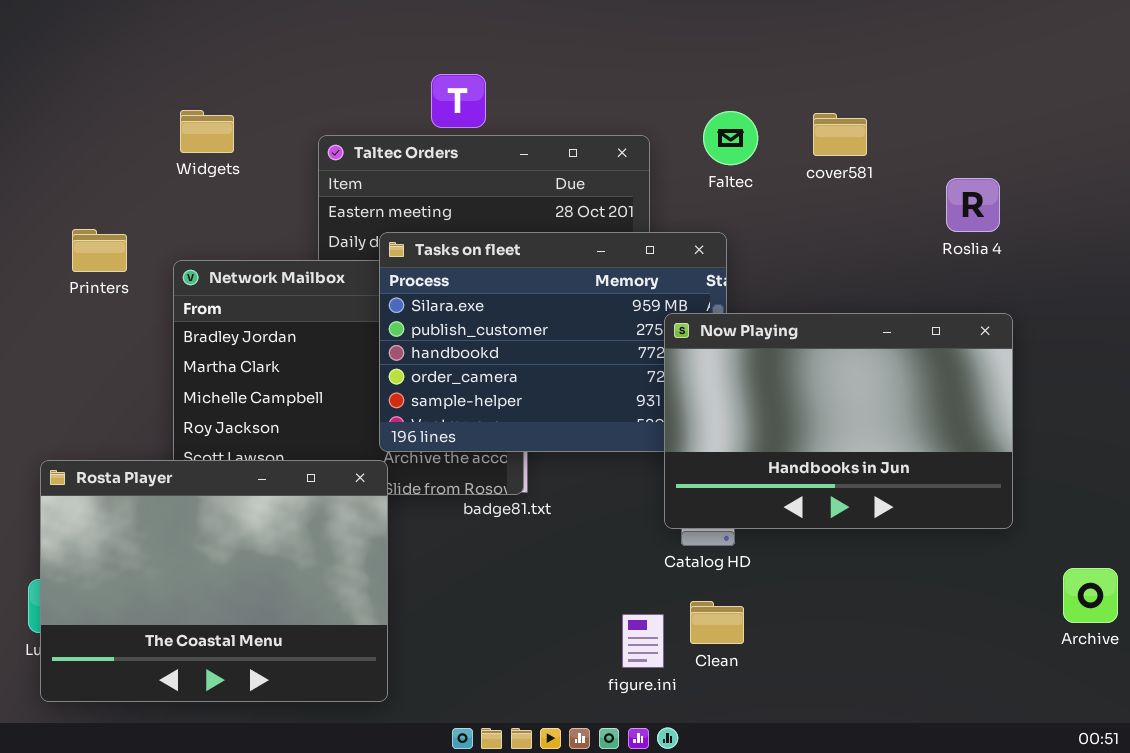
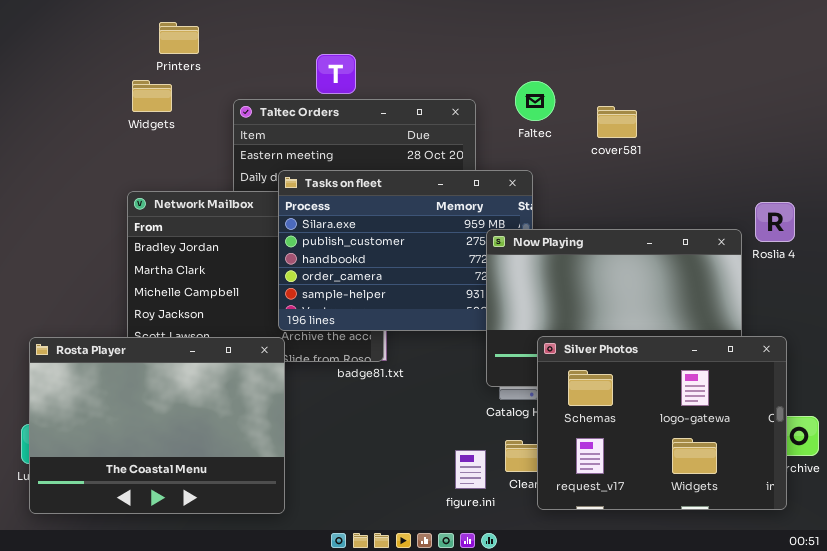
cover581: [813,113,867,156] -> [597,106,637,138], moved
Roslia 4: [946,178,1000,232] -> [755,202,795,242], moved
Printers: [72,229,127,272] -> [159,22,199,54], moved
Silver Photos: none -> [537,336,787,510], opened

